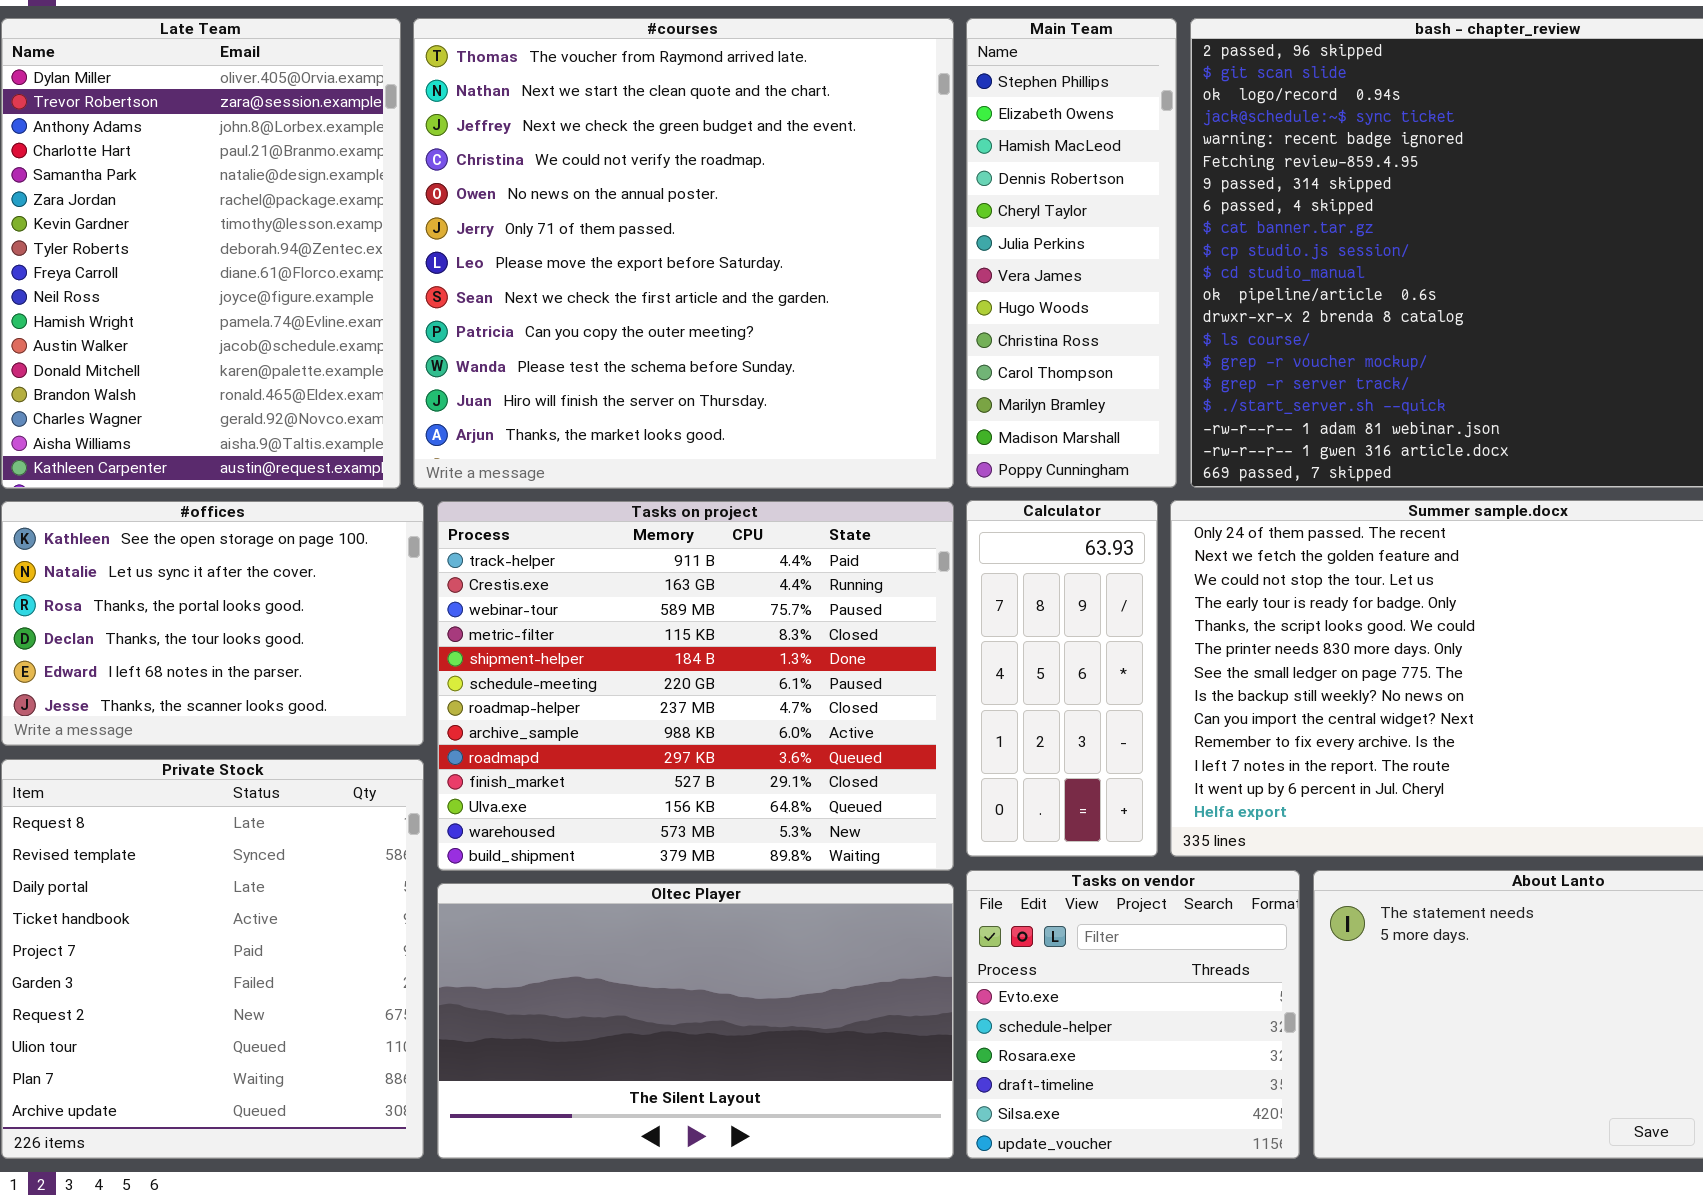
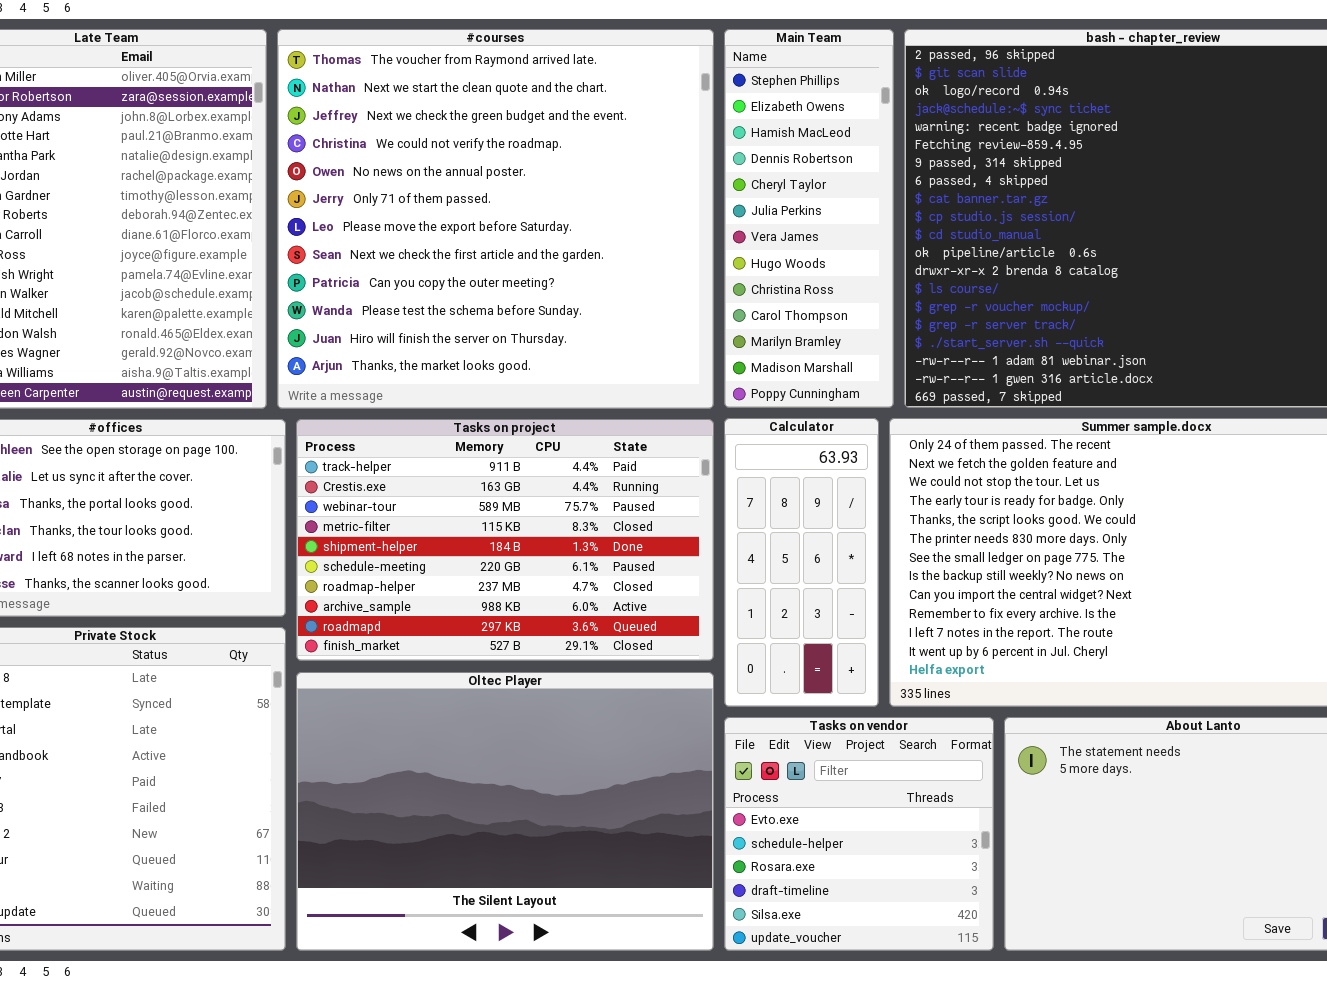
Tasks on project: [437,501,954,871] -> [296,419,714,661], resized
Oltec Player: [437,883,954,1159] -> [296,672,714,951], resized

